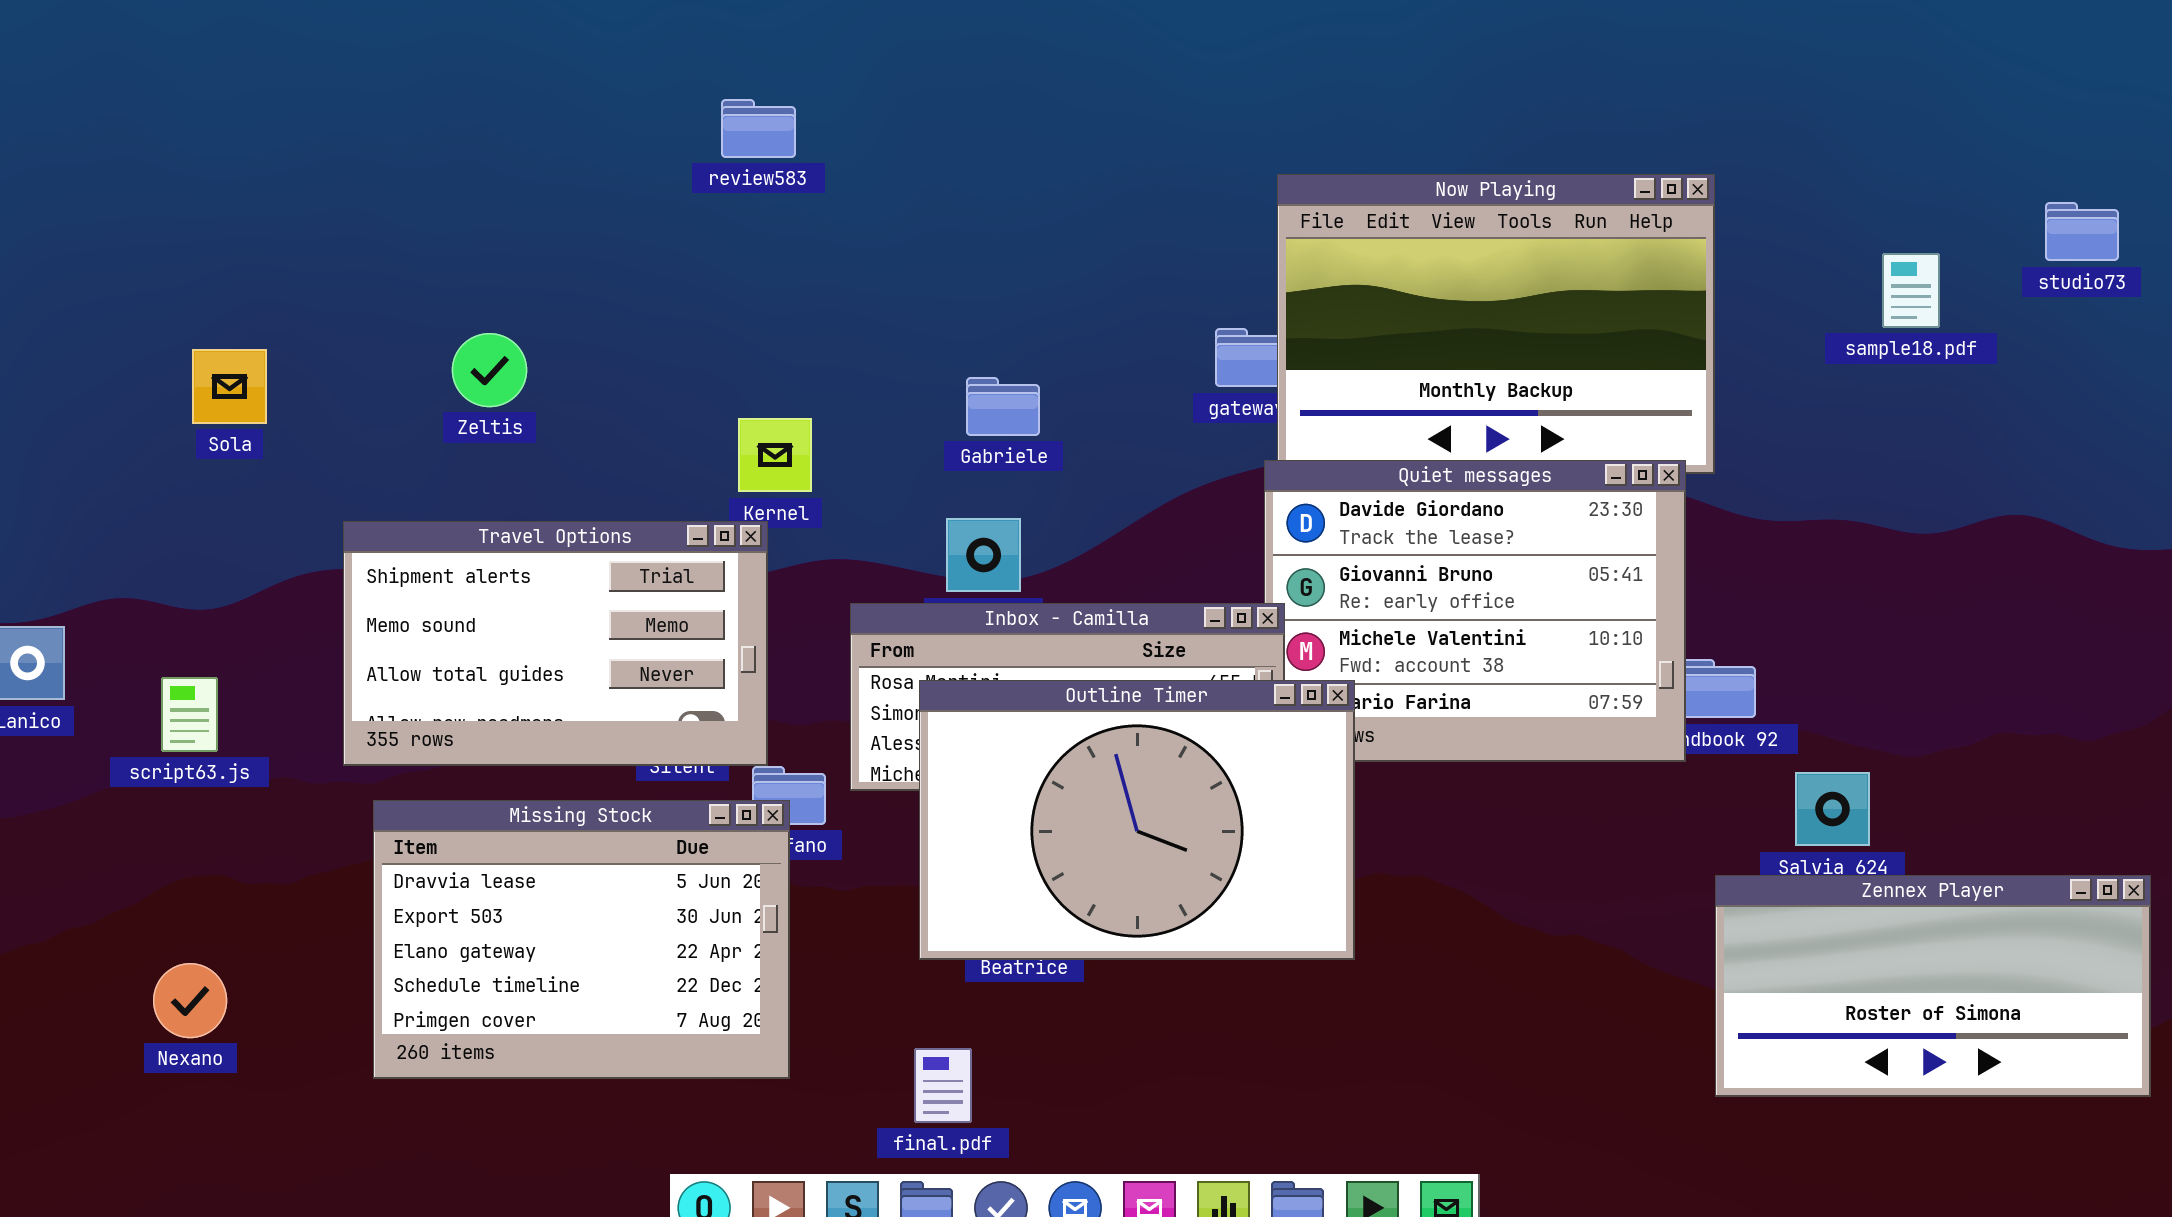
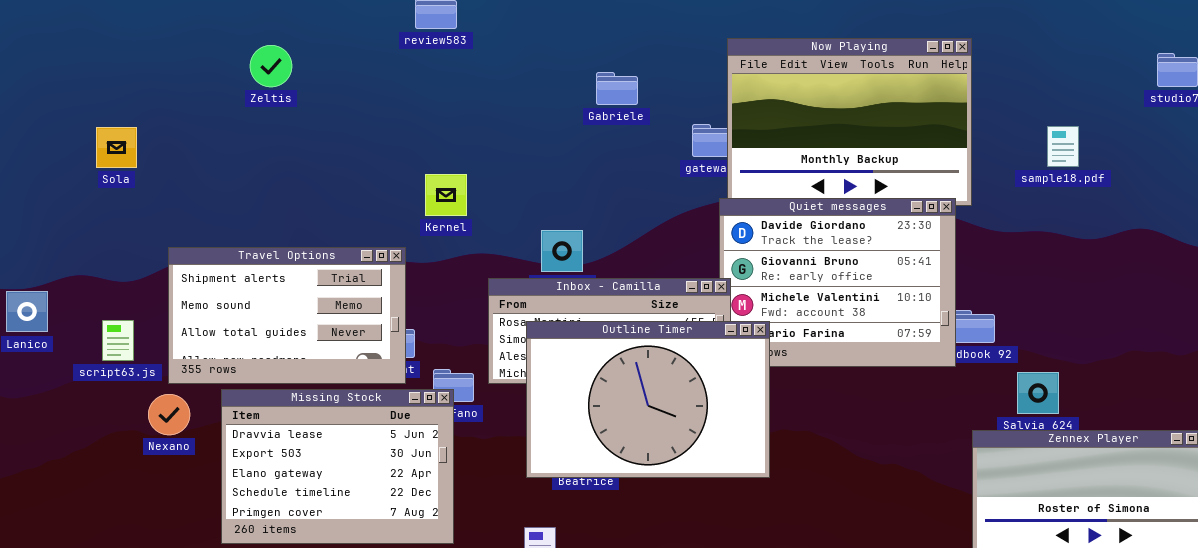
sample18.pdf: [1882,253,1940,328] -> [1047,126,1079,167], moved
Zeltis: [452,333,527,407] -> [250,45,292,87], moved
Sola: [192,349,267,424] -> [96,127,137,168], moved
Gabriele: [966,377,1040,436] -> [596,72,638,105], moved
Travel Options: [343,521,768,766] -> [168,247,406,384], moved
Nexano: [153,963,227,1038] -> [148,394,190,435], moved

